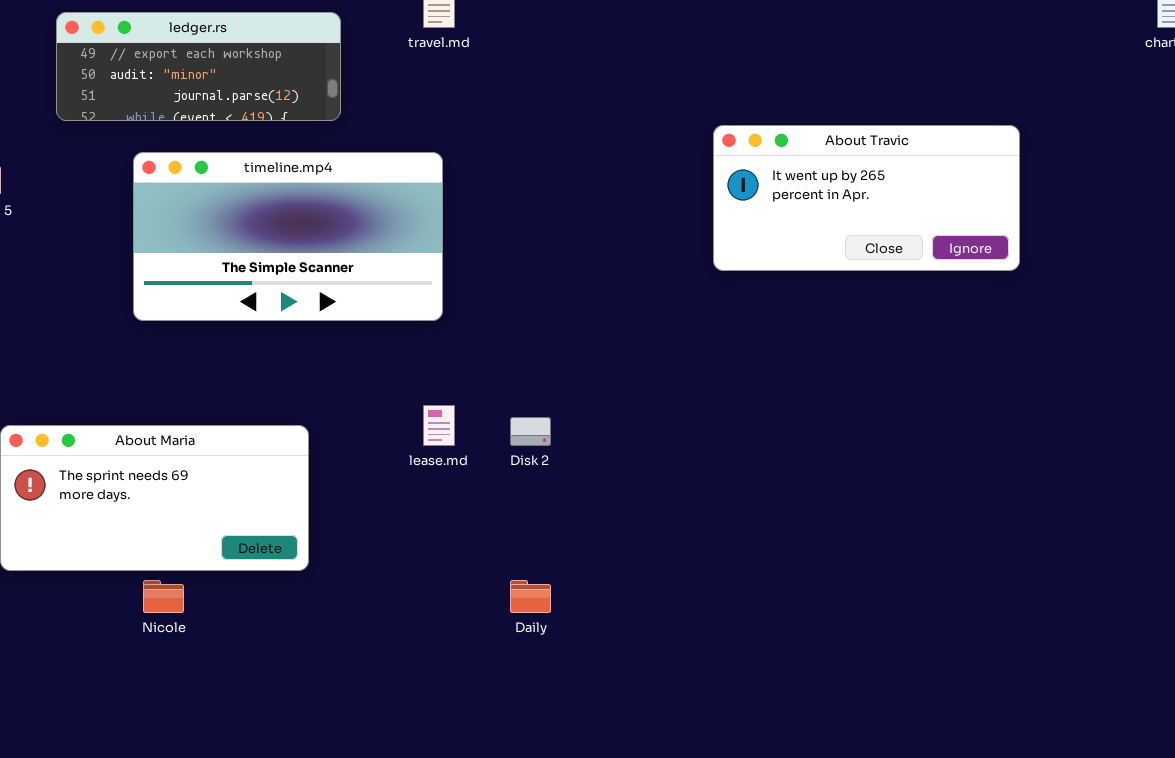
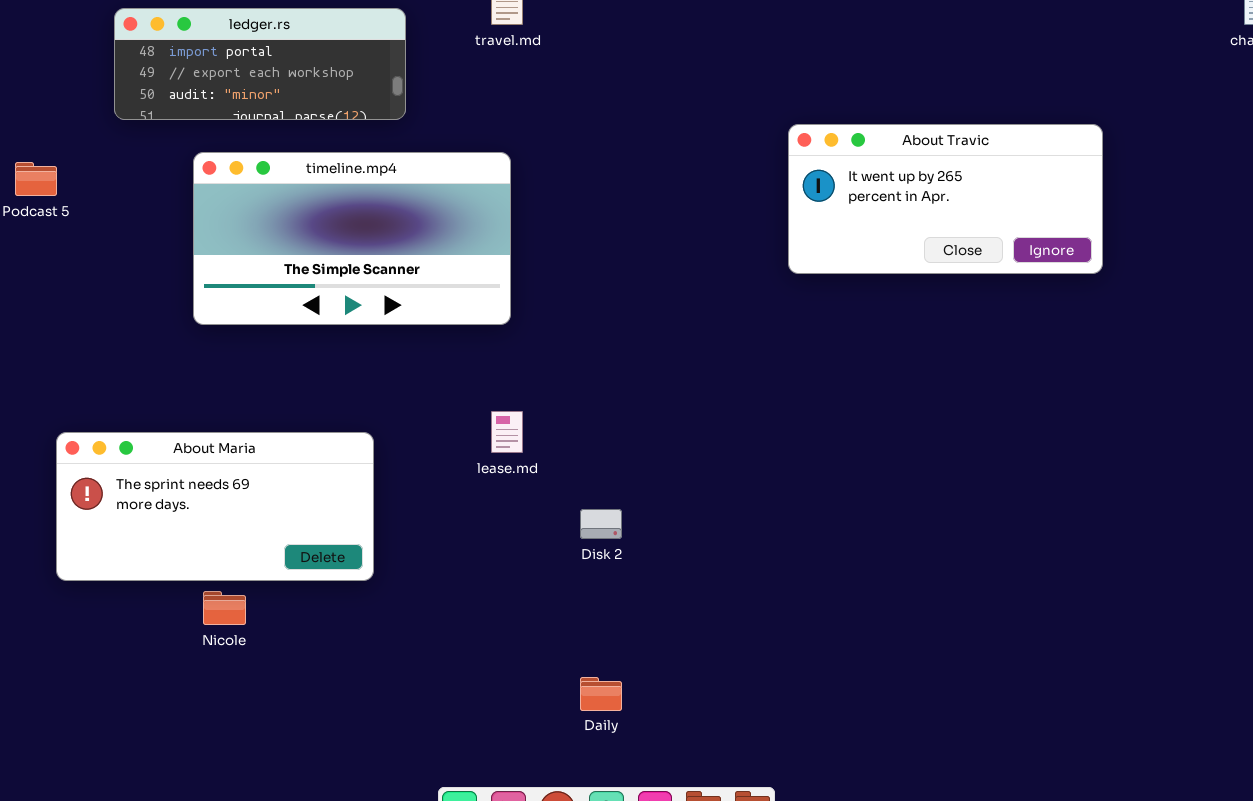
ledger.rs: [56,12,341,121] -> [114,8,406,120], scrolled up 1 row
Disk 2: [510,417,551,446] -> [580,509,622,539], moved
Daily: [510,580,551,613] -> [580,677,622,711], moved

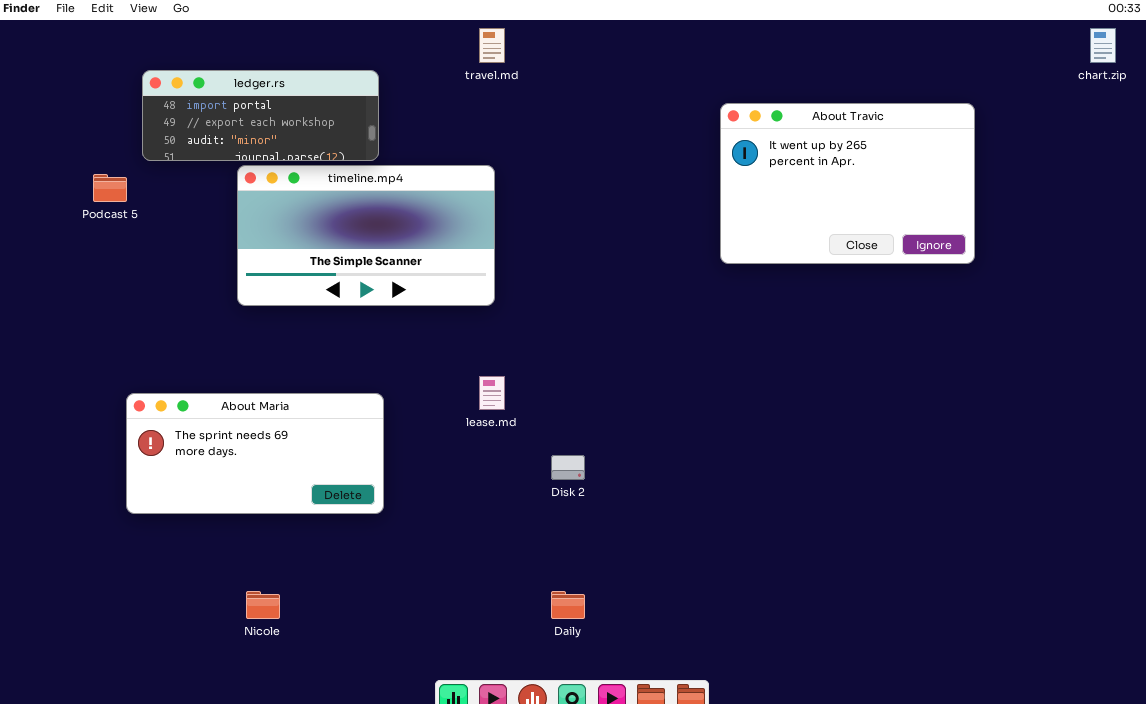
ledger.rs: [114,8,406,120] -> [142,70,379,161], moved
About Travic: [788,124,1103,274] -> [720,103,975,264], resized
Nicole: [203,591,246,625] -> [246,591,280,619], moved

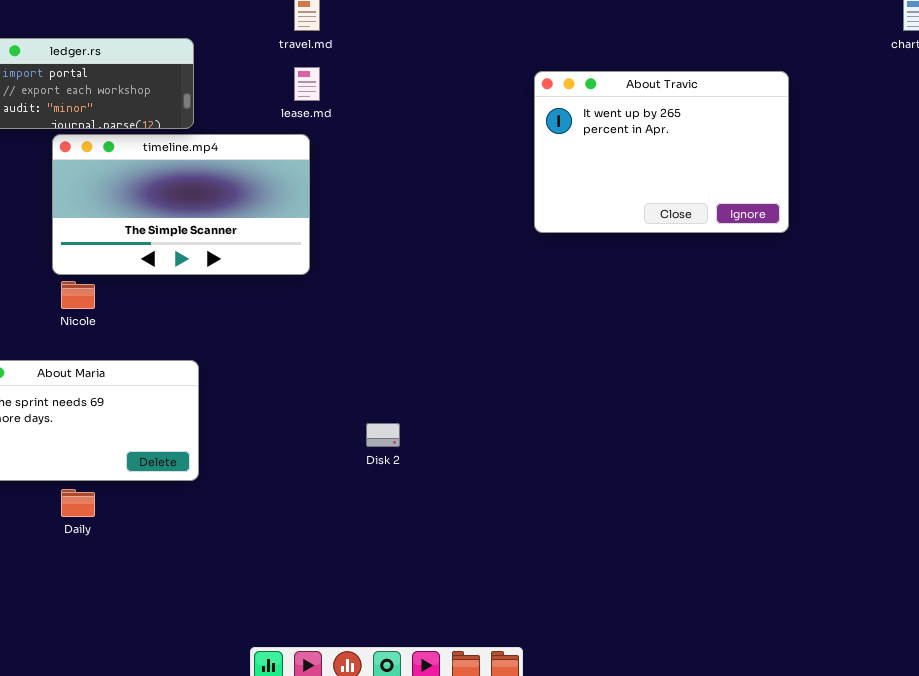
lease.md: [479,376,505,410] -> [294,67,320,101], moved
Nicole: [246,591,280,619] -> [61,281,95,309], moved
Daily: [551,591,585,619] -> [61,489,95,517], moved

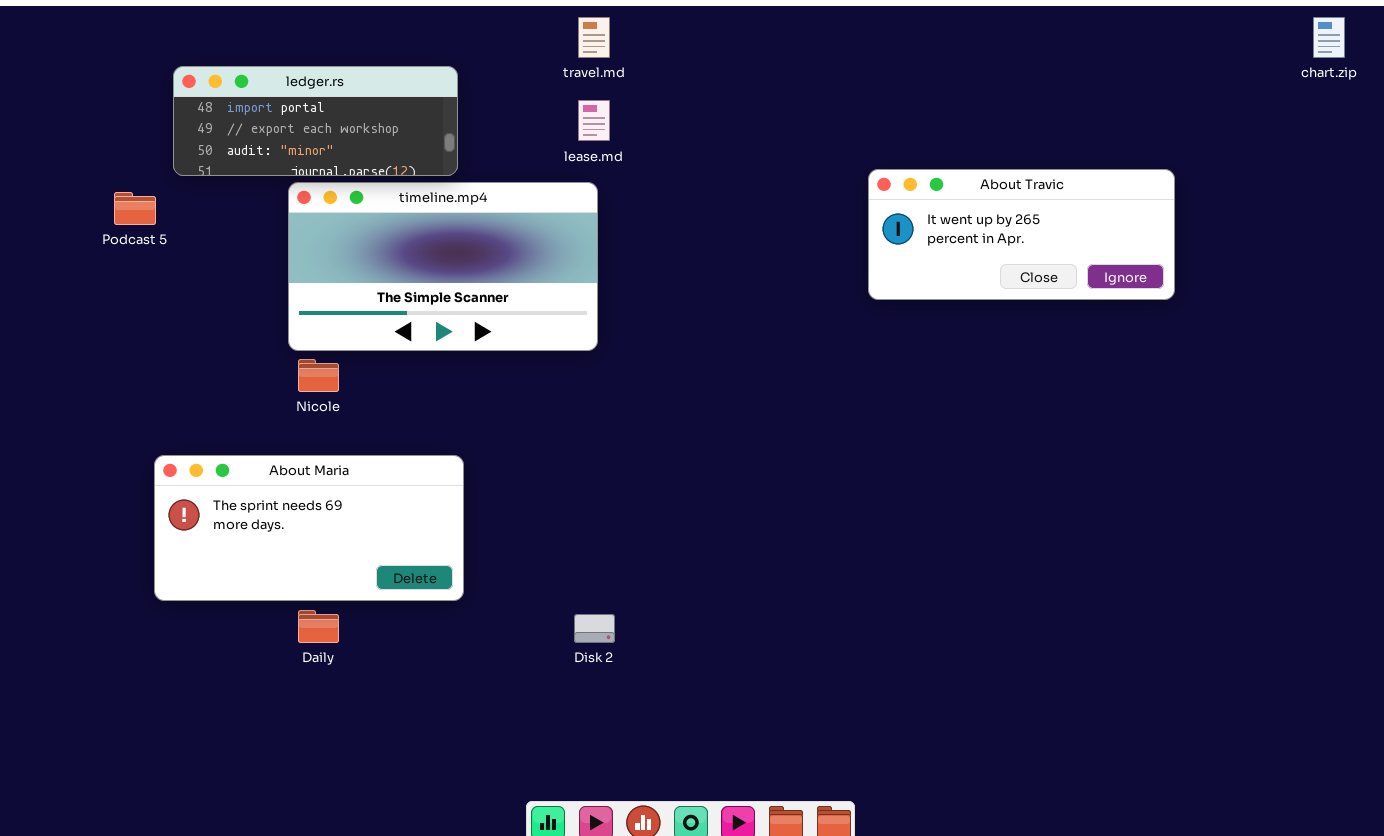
About Travic: [534,71,789,233] -> [868,169,1175,300], resized
Disk 2: [366,423,400,447] -> [574,614,615,643], moved

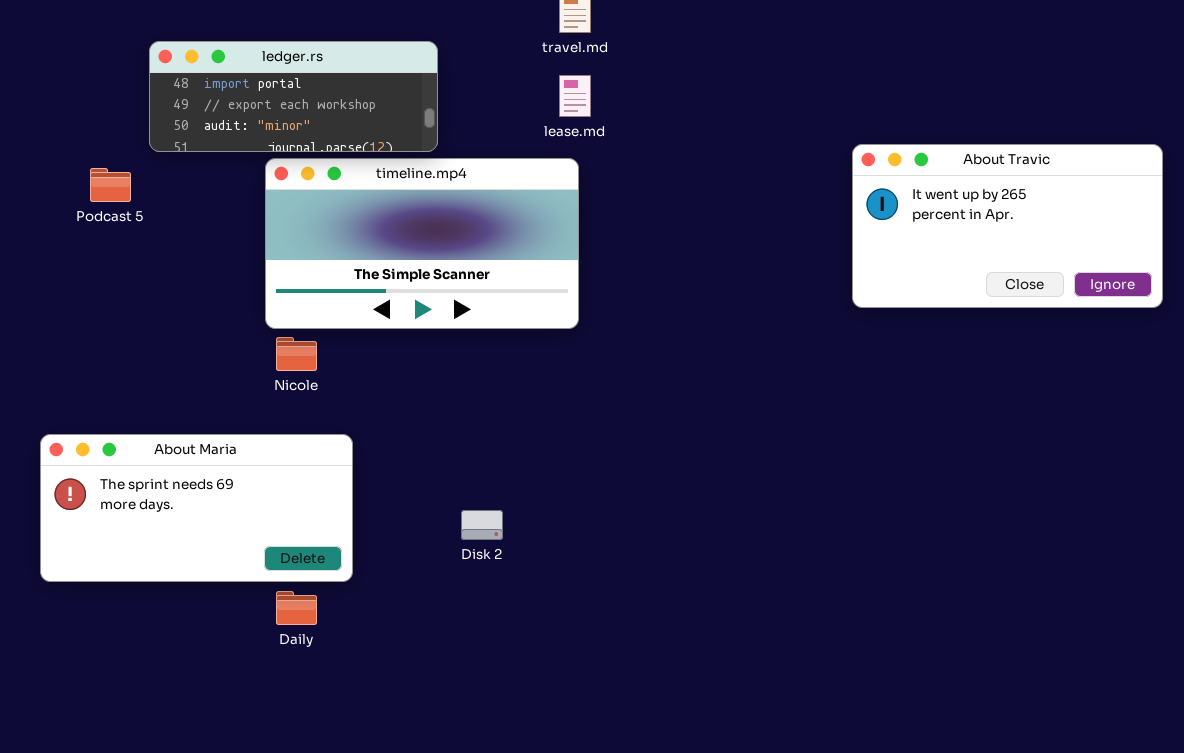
About Travic: [868,169,1175,300] -> [852,144,1163,308], resized
About Maria: [154,455,464,601] -> [40,434,353,582], moved
Disk 2: [574,614,615,643] -> [461,510,503,540], moved

